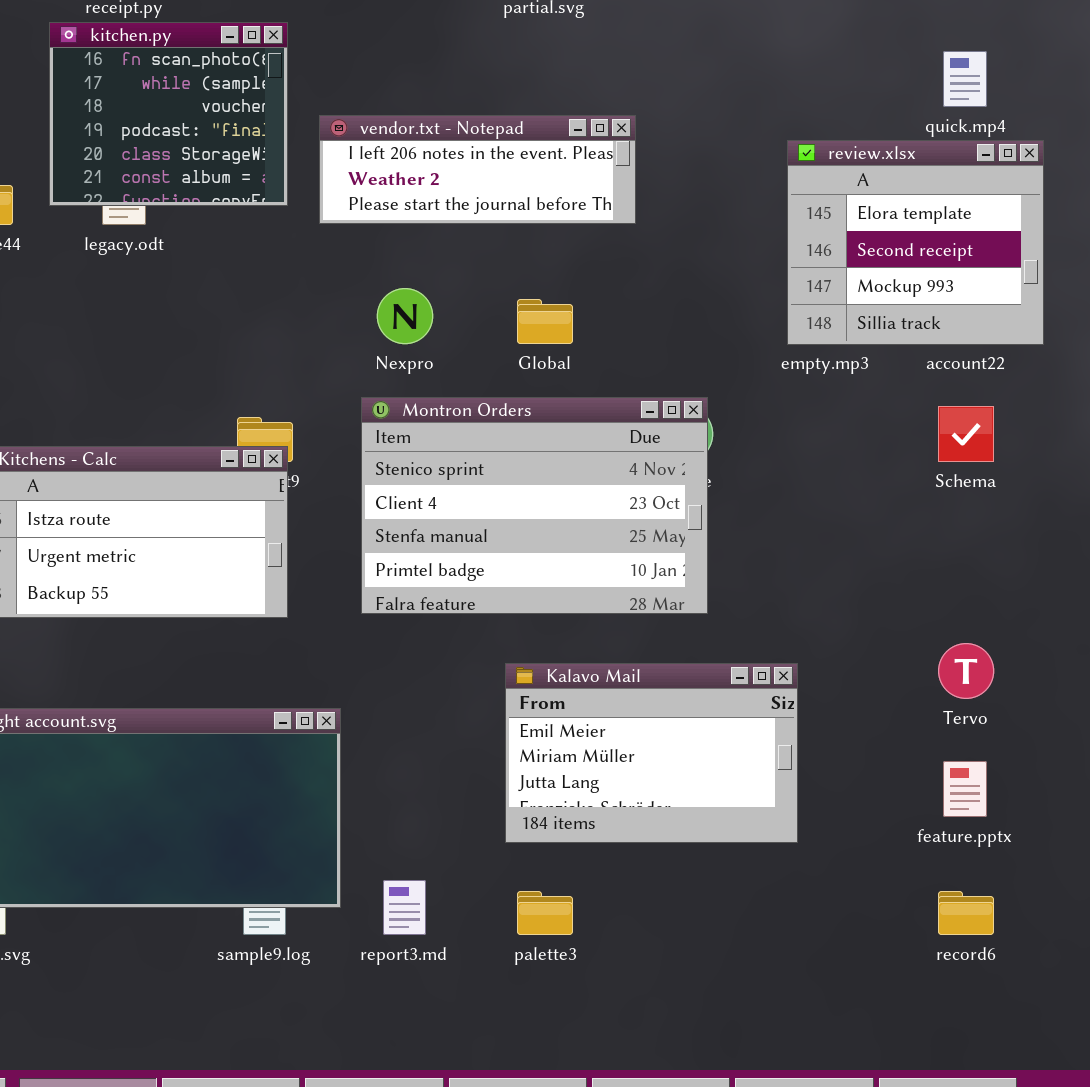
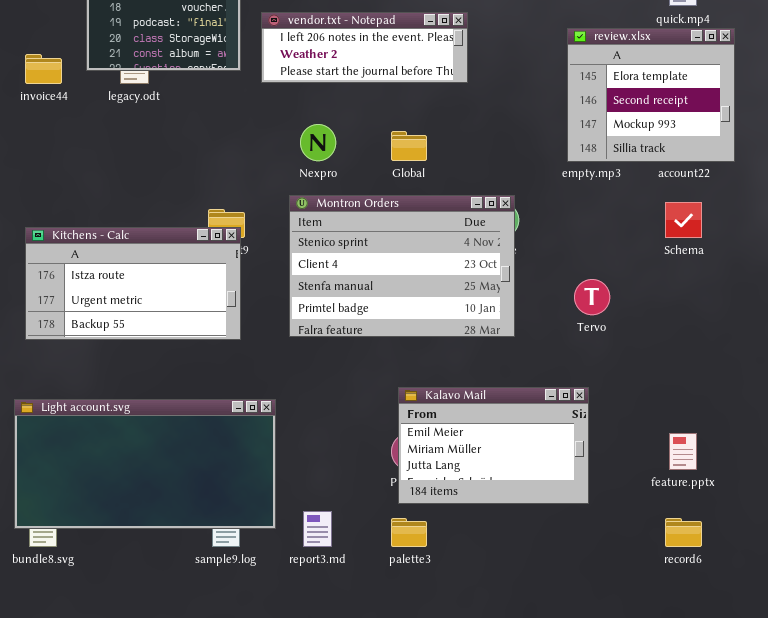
Tervo: [938,643,994,699] -> [574,279,610,315], moved
Kalavo Mail: [505,663,798,843] -> [398,387,589,504], moved

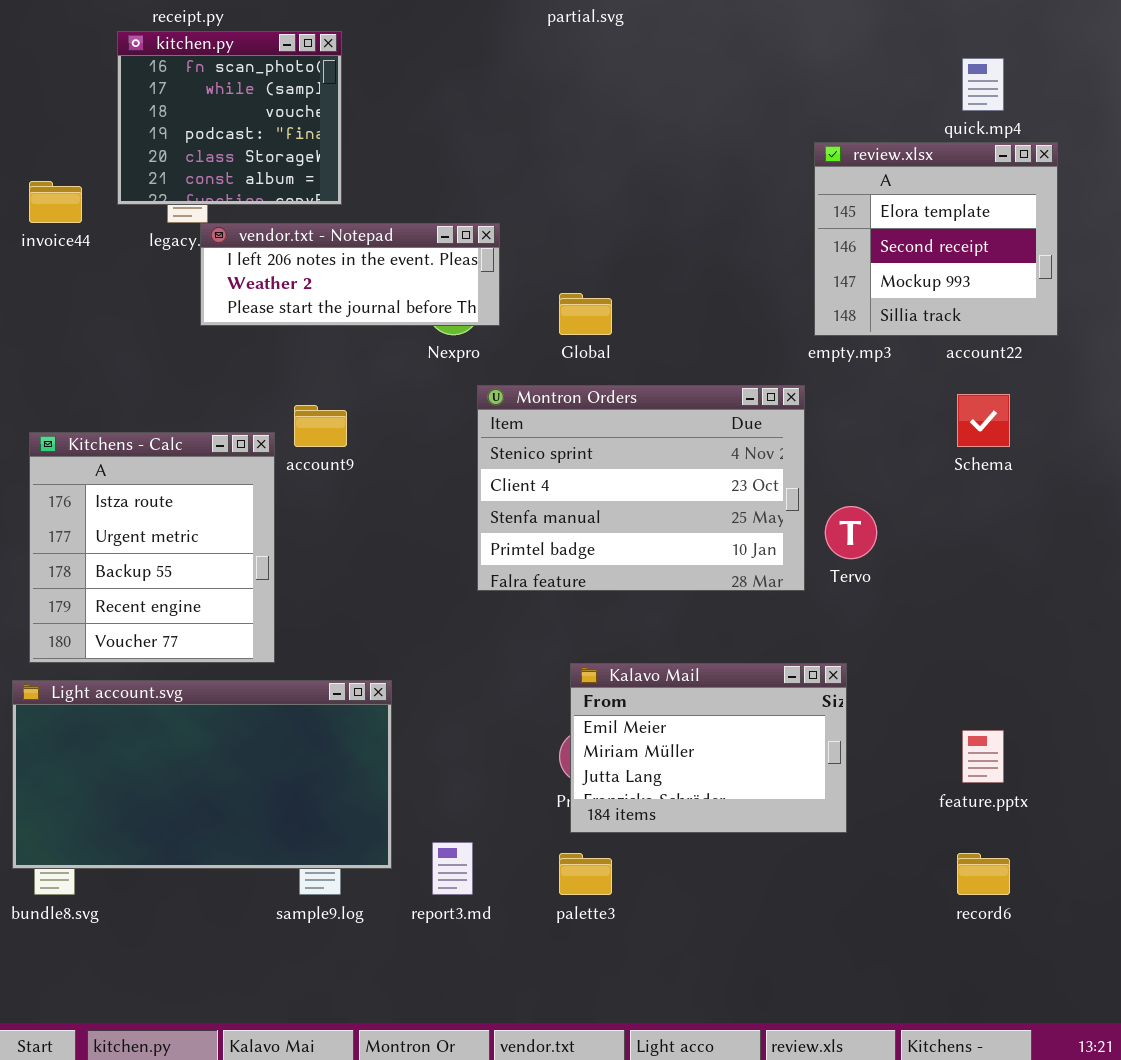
vendor.txt - Notepad: [261,12,468,83] -> [200,223,500,326], moved
Montron Orders: [289,195,515,337] -> [477,385,805,591], moved
Kitchens - Calc: [25,227,241,340] -> [29,432,275,663], resized

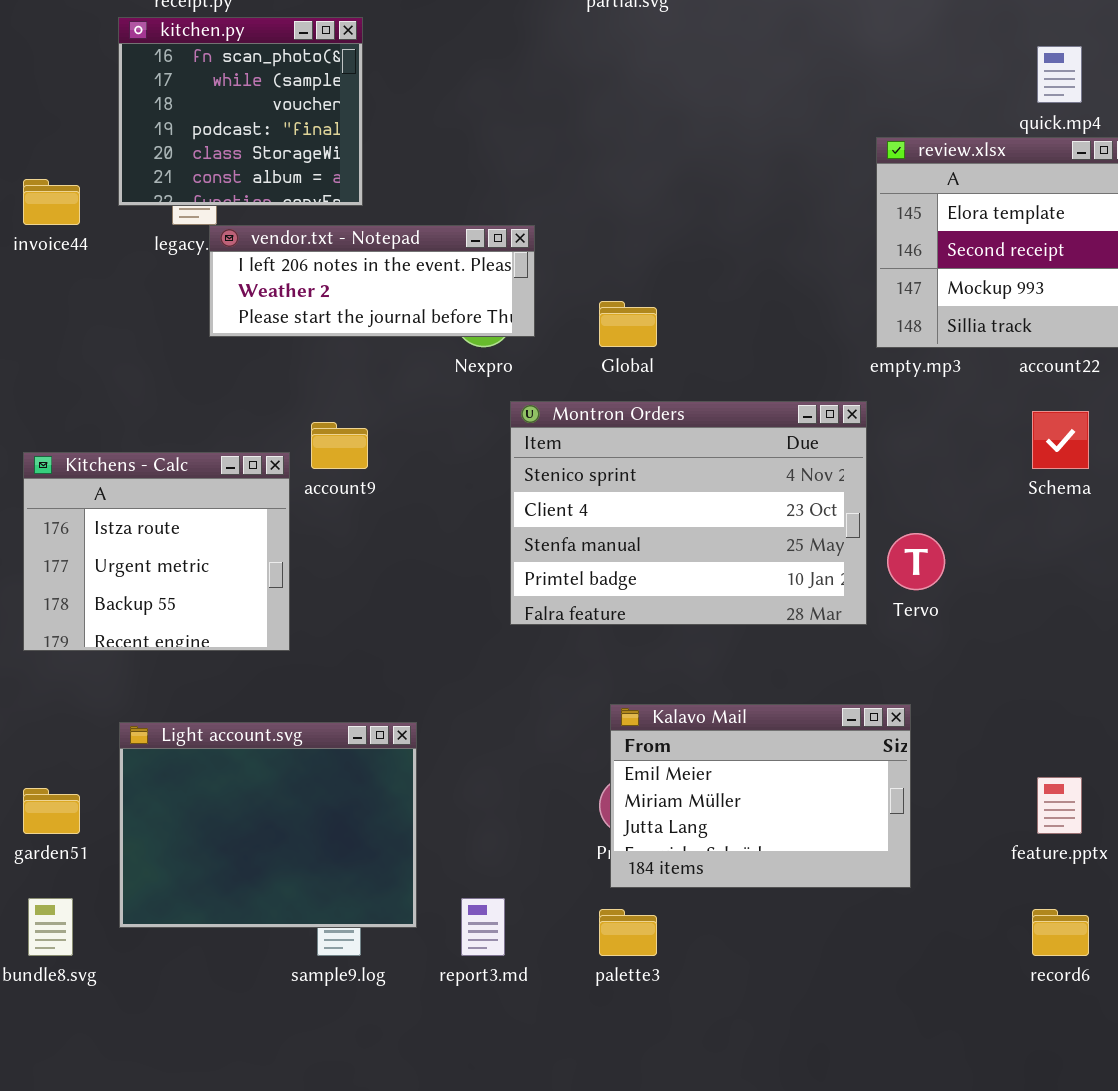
Kitchens - Calc: [29,432,275,663] -> [23,452,290,651], resized
Light account.svg: [12,680,392,869] -> [119,722,417,928], resized

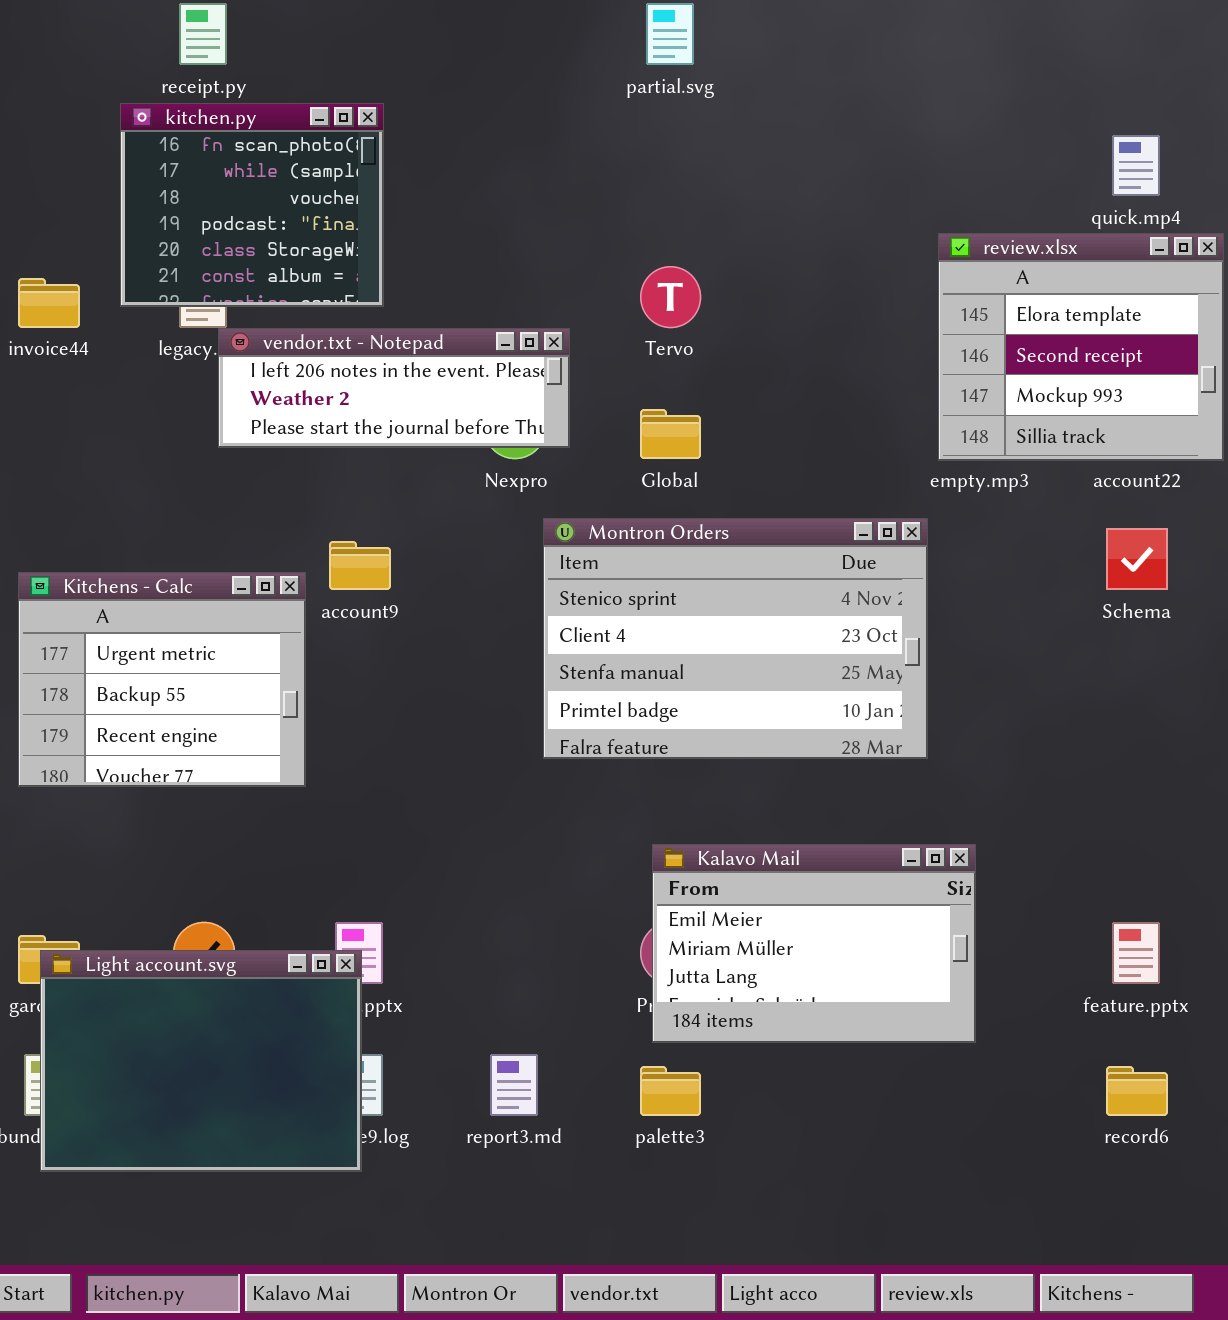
Kitchens - Calc: [23,452,290,651] -> [18,572,306,787], scrolled down 1 row
Tervo: [887,533,945,590] -> [640,266,701,328], moved
Light account.svg: [119,722,417,928] -> [40,950,362,1172], moved

